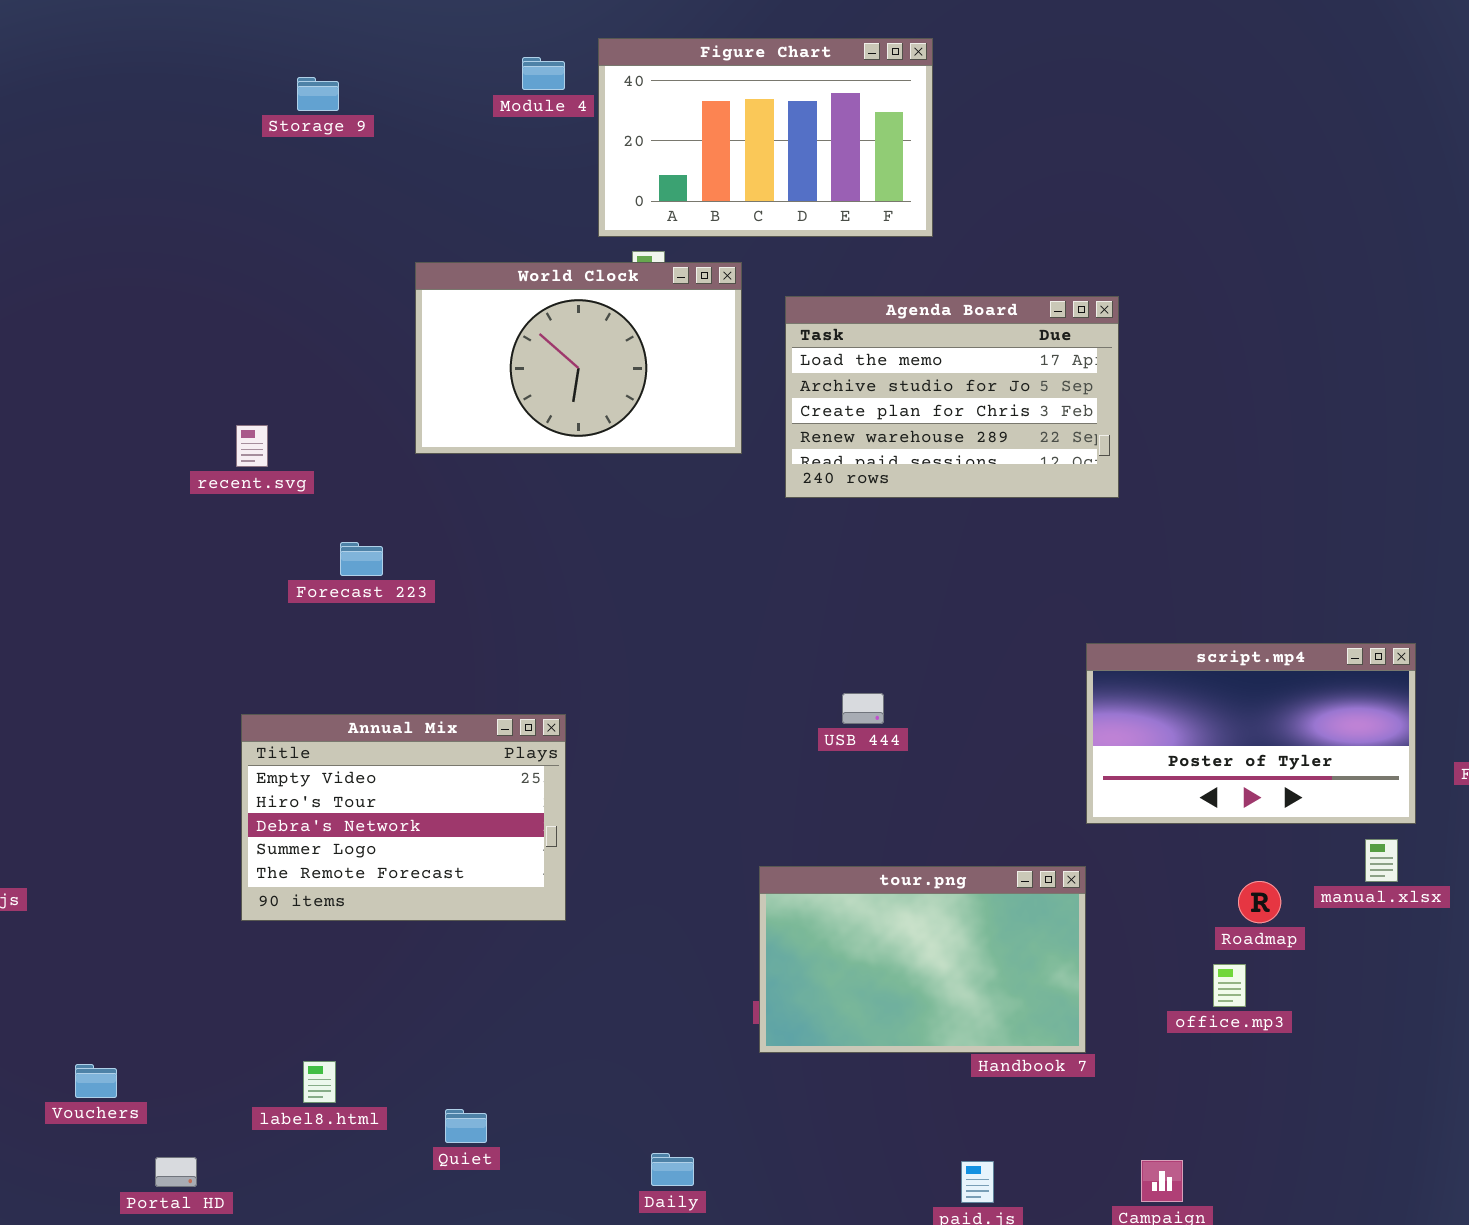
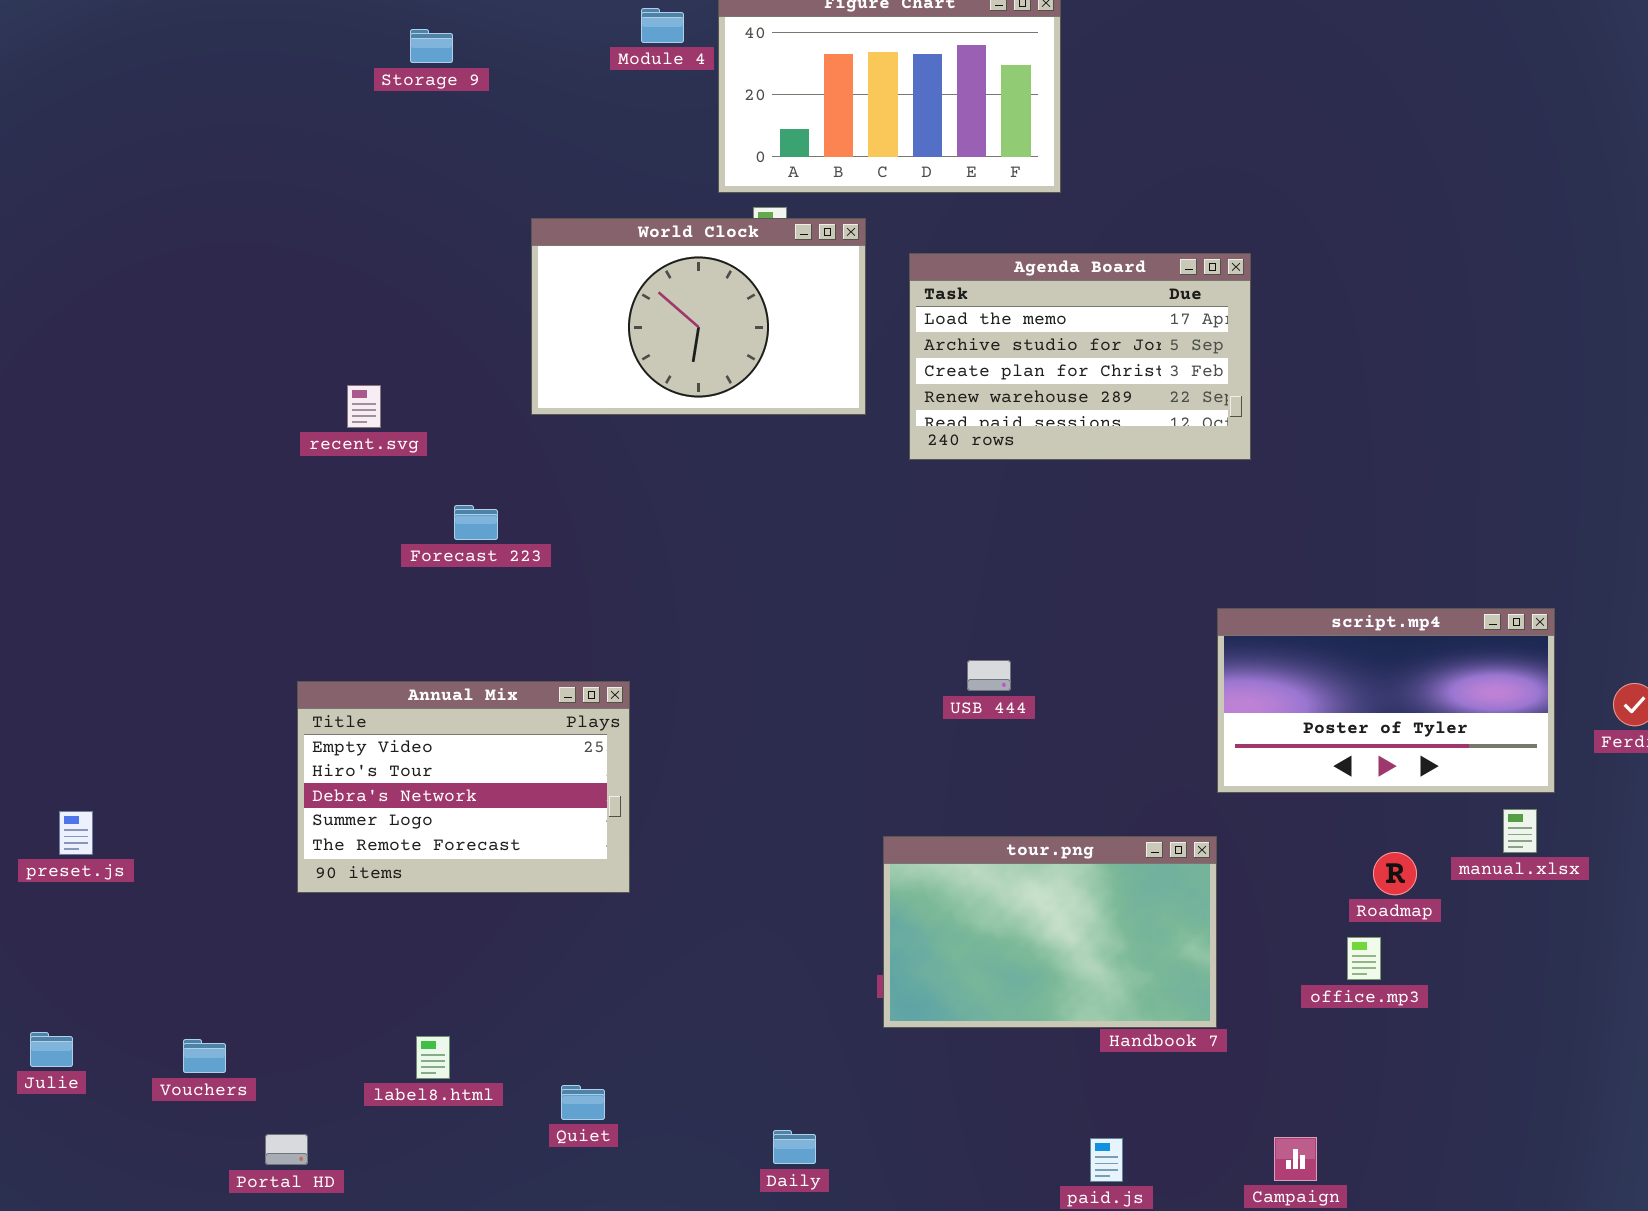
Annual Mix: [241,714,566,921] -> [297,681,630,893], moved

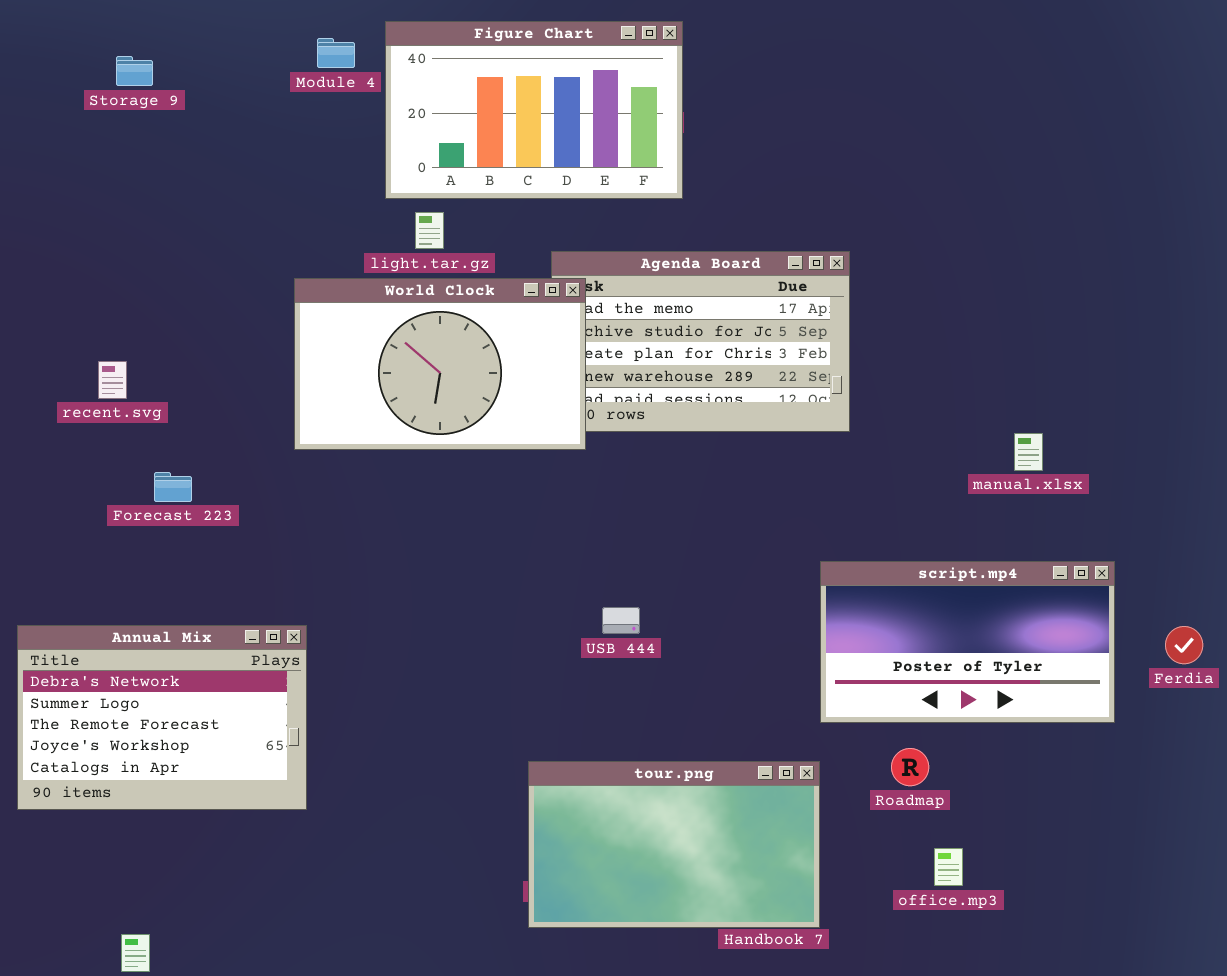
World Clock: [531,218,866,415] -> [294,278,586,450], moved
recent.svg: [347,385,381,428] -> [98,361,127,399], moved
Annual Mix: [297,681,630,893] -> [17,625,307,810], scrolled down 2 rows
manual.xlsx: [1503,809,1537,853] -> [1014,433,1043,471], moved
Roadmap: [1373,852,1417,895] -> [891,748,929,786], moved

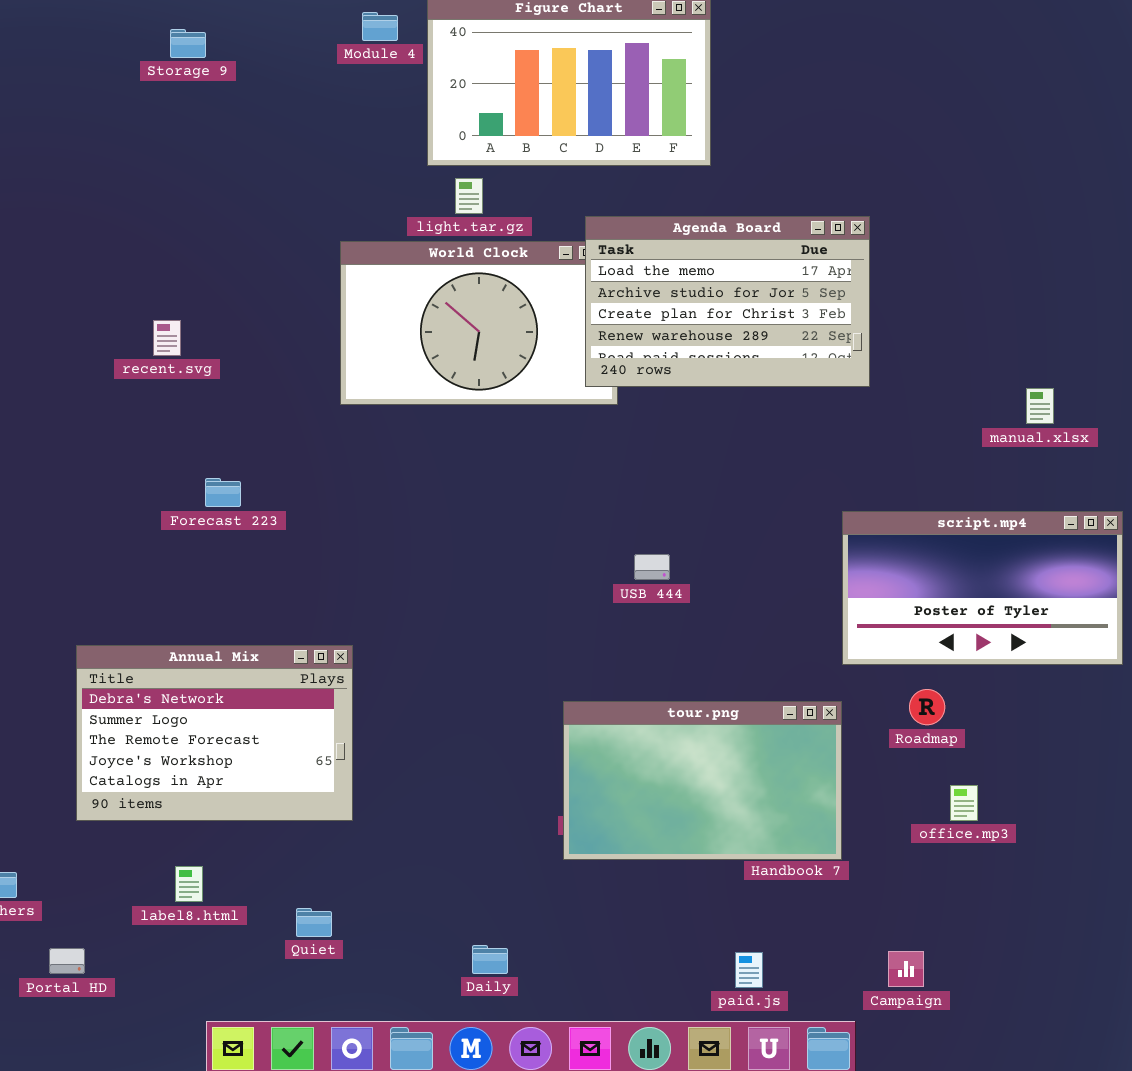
Agenda Board: [551,251,850,432] -> [585,216,870,387], raised
Forecast 223: [154,472,192,502] -> [205,478,241,507], moved
Annual Mix: [17,625,307,810] -> [76,645,353,821], moved

